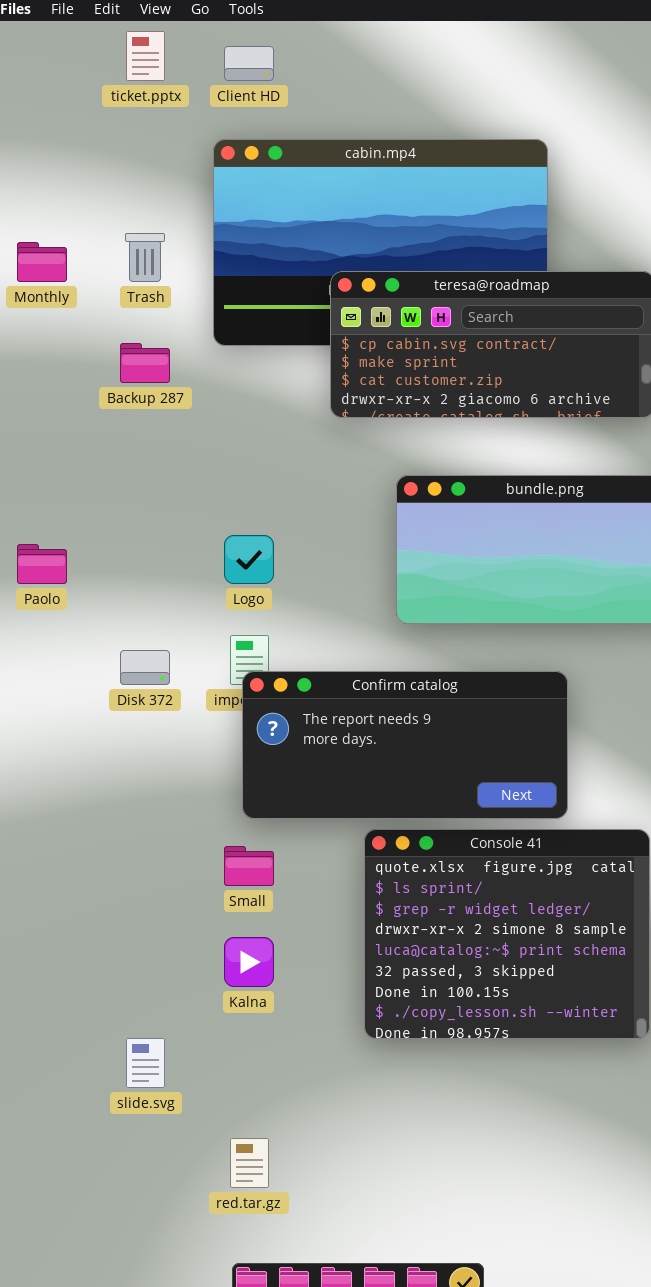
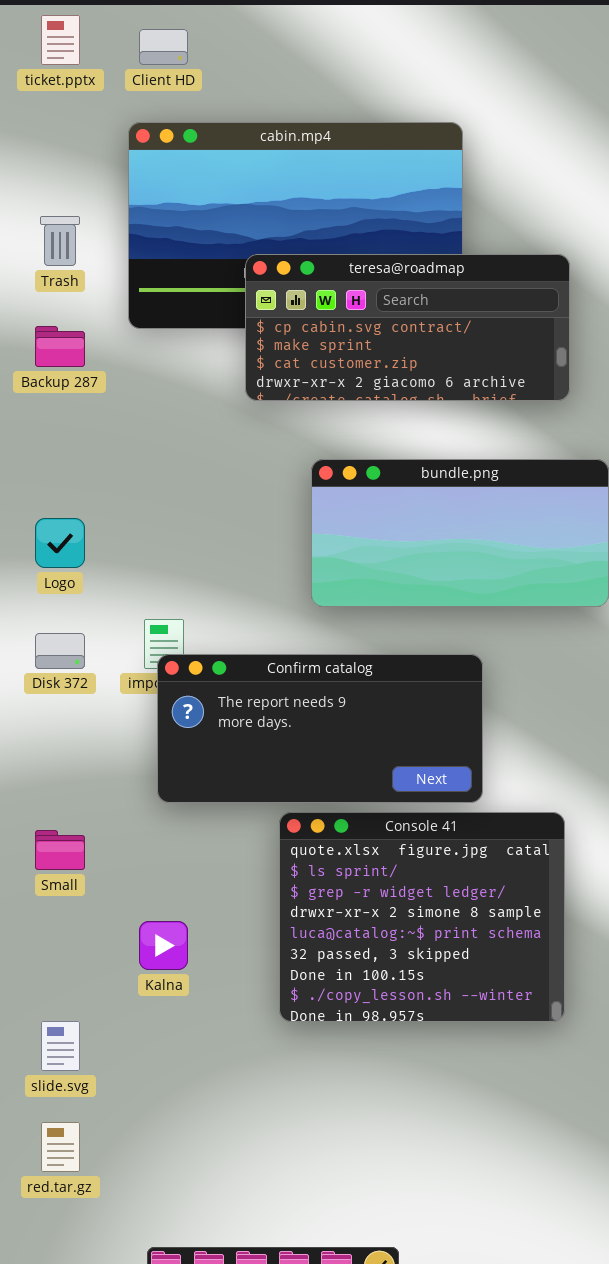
Logo: [224,535,274,584] -> [35,518,85,568], moved
Small: [224,846,274,886] -> [35,830,85,870], moved
red.tar.gz: [230,1138,269,1188] -> [41,1122,80,1172], moved

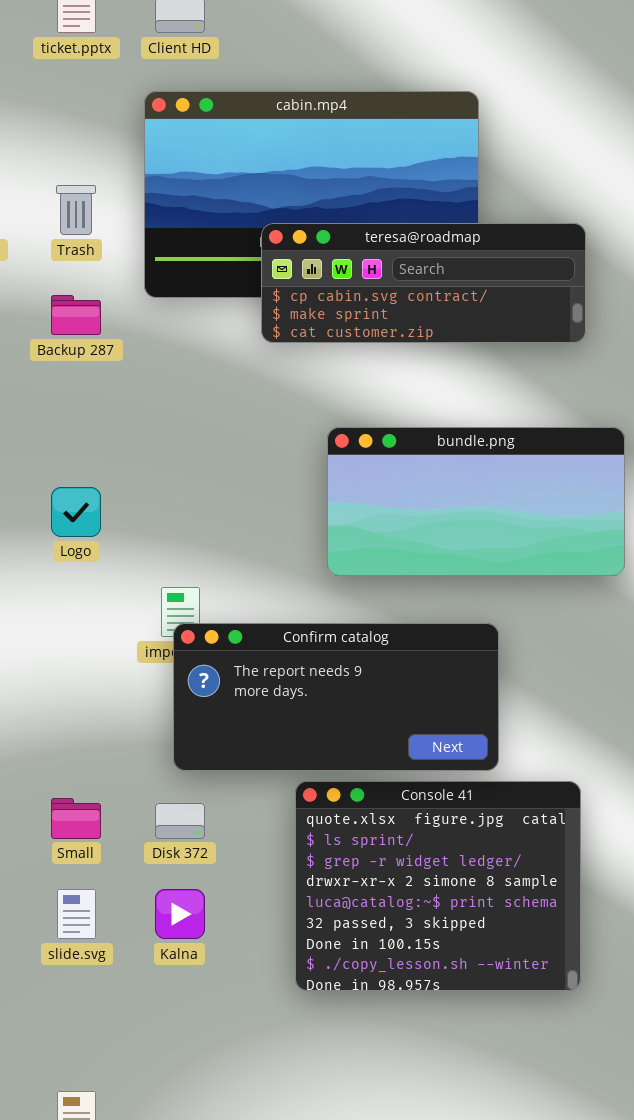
teresa@roadmap: [245,254,570,401] -> [261,223,586,343], resized
Disk 372: [35,633,85,669] -> [155,803,205,839], moved
slide.svg: [41,1021,80,1071] -> [57,889,96,939], moved

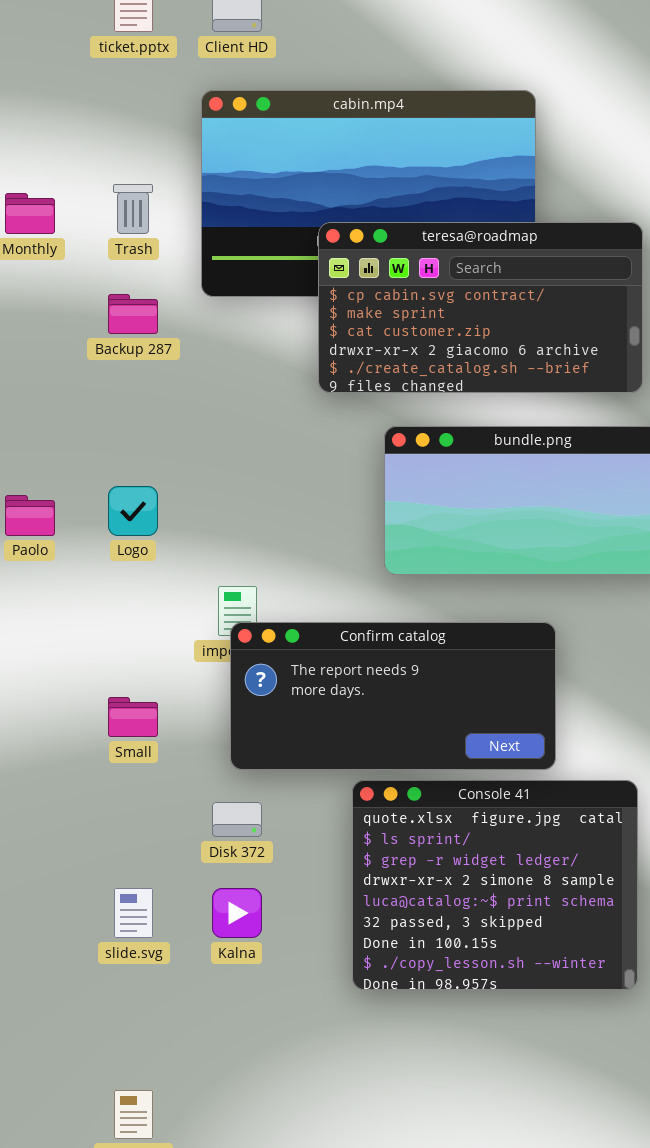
teresa@roadmap: [261,223,586,343] -> [318,222,643,393], resized
Small: [51,798,101,839] -> [108,697,158,737], moved

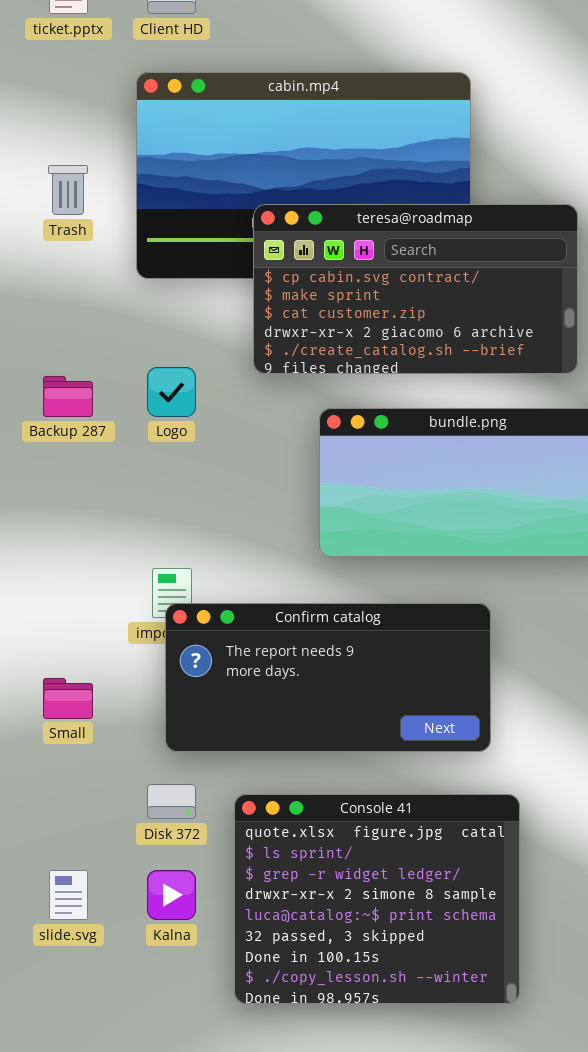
Backup 287: [108,294,158,334] -> [43,376,93,417], moved
Logo: [108,486,158,536] -> [147,367,196,417], moved
Console 41: [352,780,638,990] -> [234,794,520,1004], moved

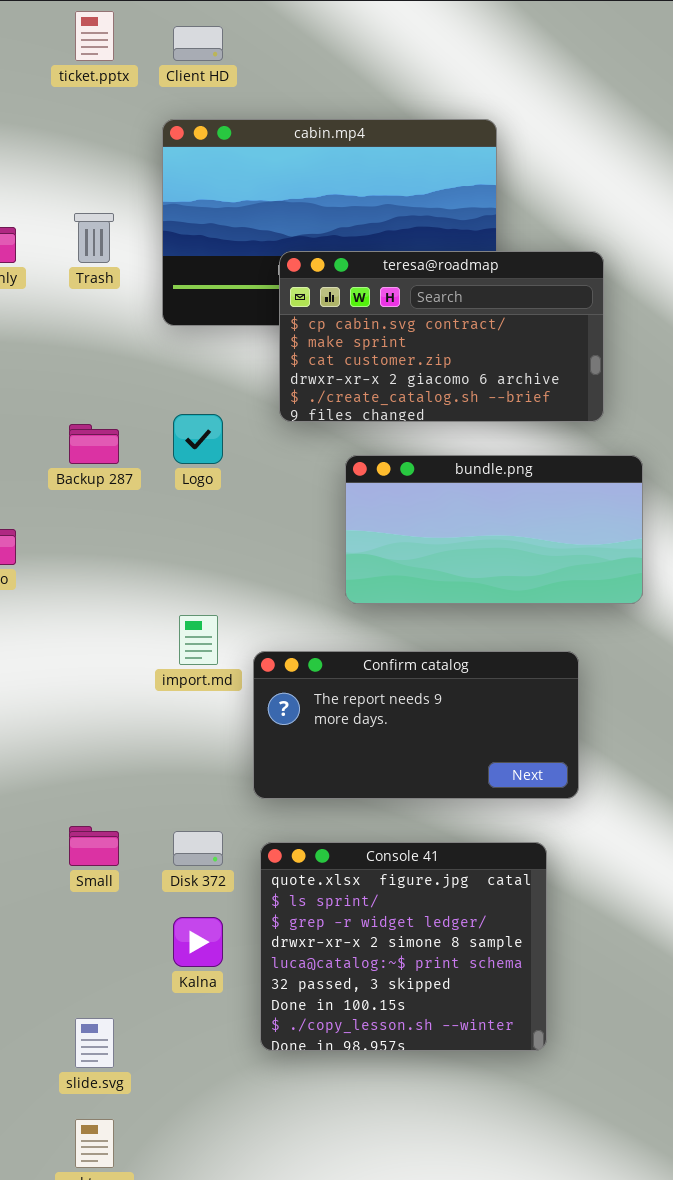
Confirm catalog: [165,603,491,752] -> [253,651,579,799], moved
Small: [43,678,93,719] -> [69,826,119,866], moved
slide.svg: [49,870,88,920] -> [75,1018,114,1068], moved

